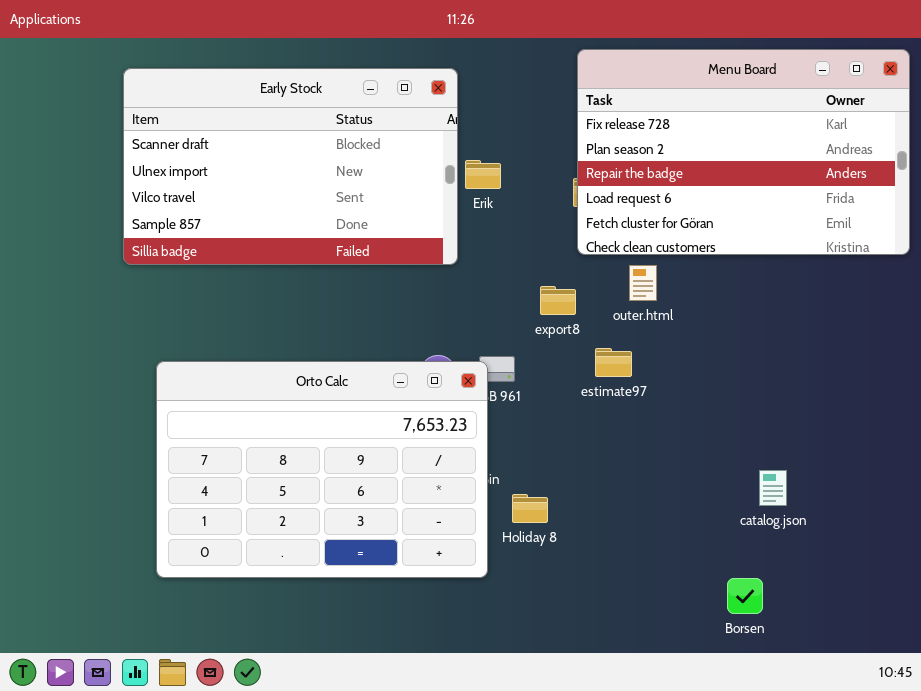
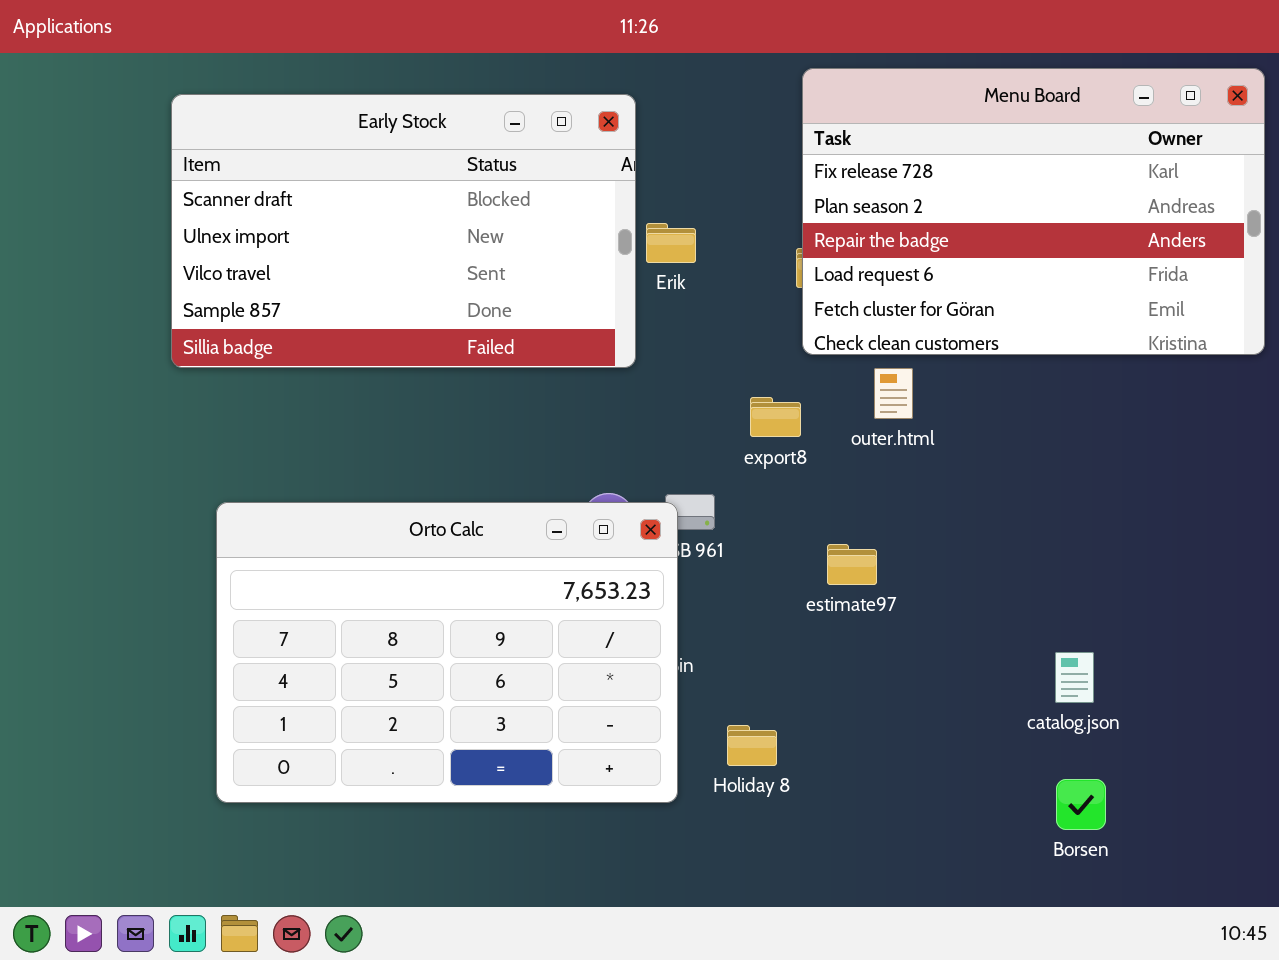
estimate97: [595,348,632,377] -> [827,544,877,585], moved
Holiday 8: [512,494,548,523] -> [727,725,777,766], moved
Borsen: [727,578,763,614] -> [1056,779,1106,830], moved

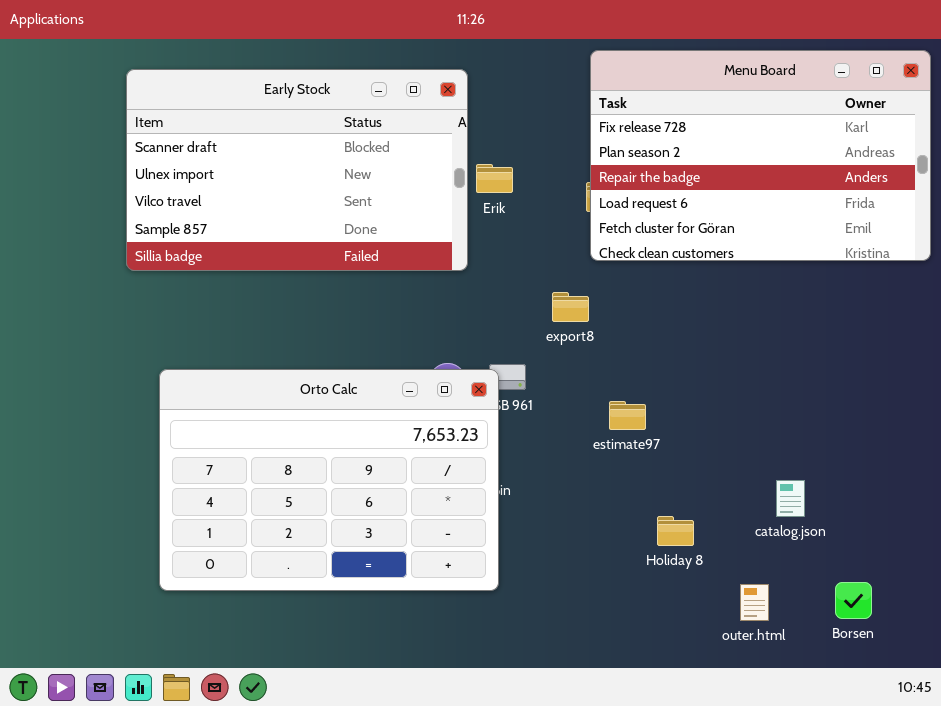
outer.html: [874,368,913,419] -> [740,584,769,621], moved
Holiday 8: [727,725,777,766] -> [657,516,694,546], moved
Borsen: [1056,779,1106,830] -> [835,582,872,619], moved

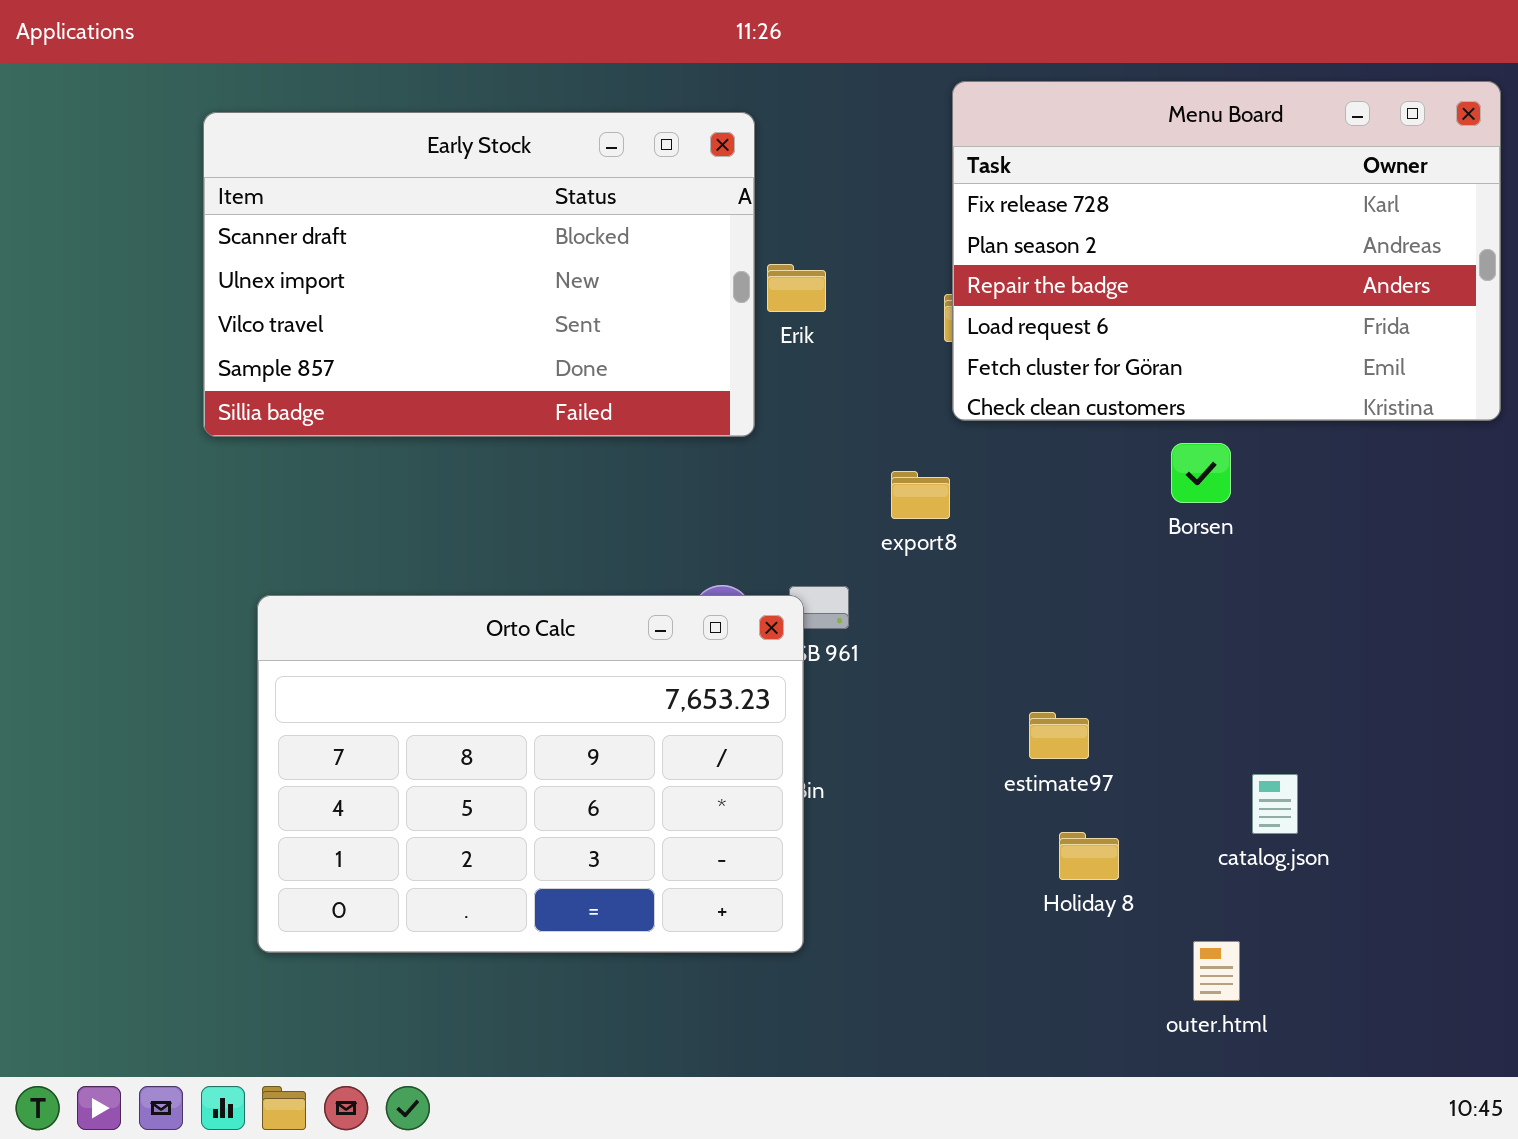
estimate97: [609,401,646,430] -> [1029,712,1089,759], moved
Borsen: [835,582,872,619] -> [1171,443,1231,503], moved

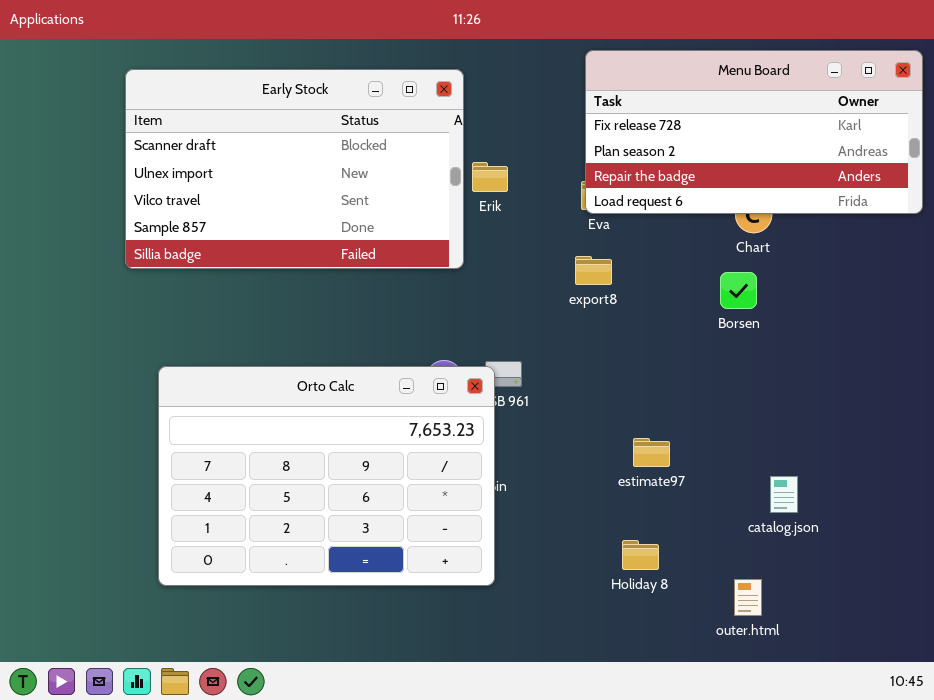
Menu Board: [952,81,1501,421] -> [585,50,923,214], resized
export8: [891,471,950,519] -> [575,256,612,285], moved
Holiday 8: [1059,832,1119,880] -> [622,540,659,570], moved

